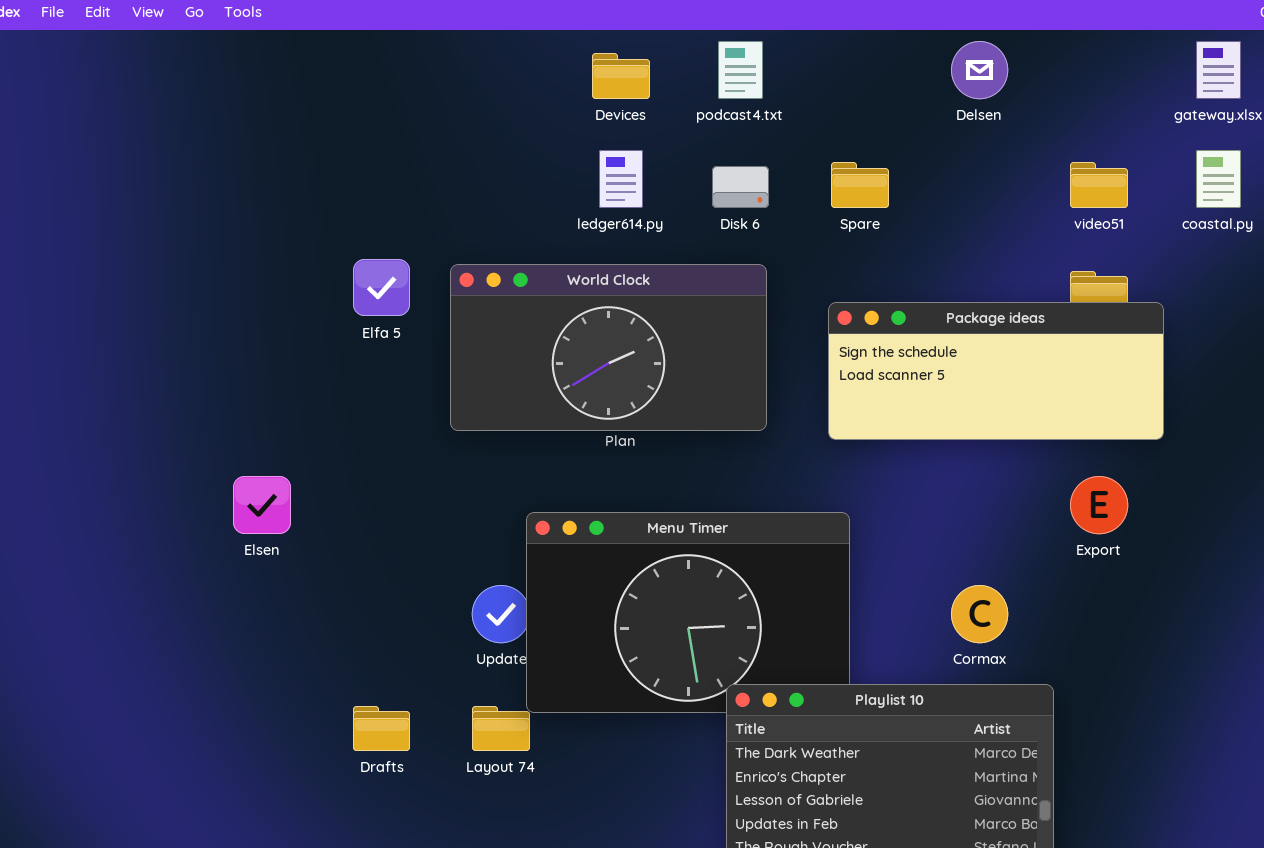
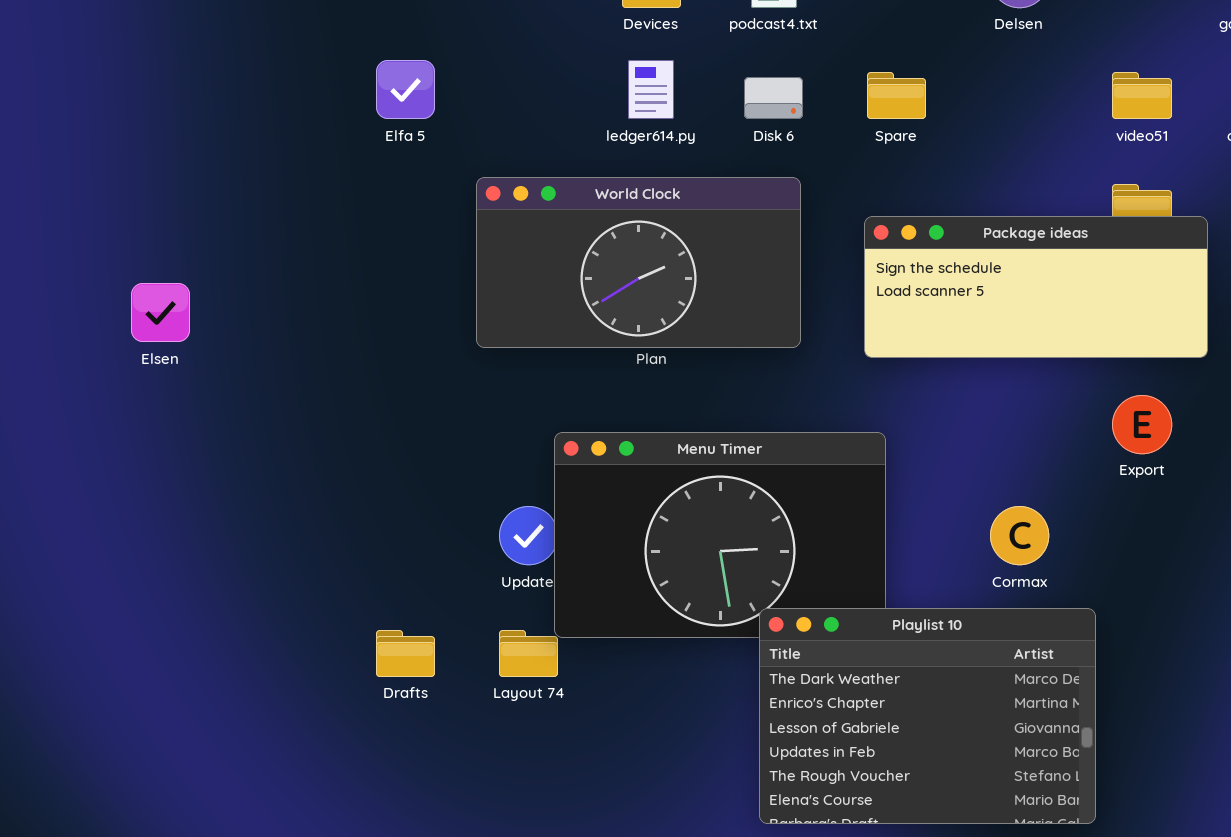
Elfa 5: [353,259,410,316] -> [376,60,435,119], moved
Elsen: [233,476,291,534] -> [131,283,190,342], moved

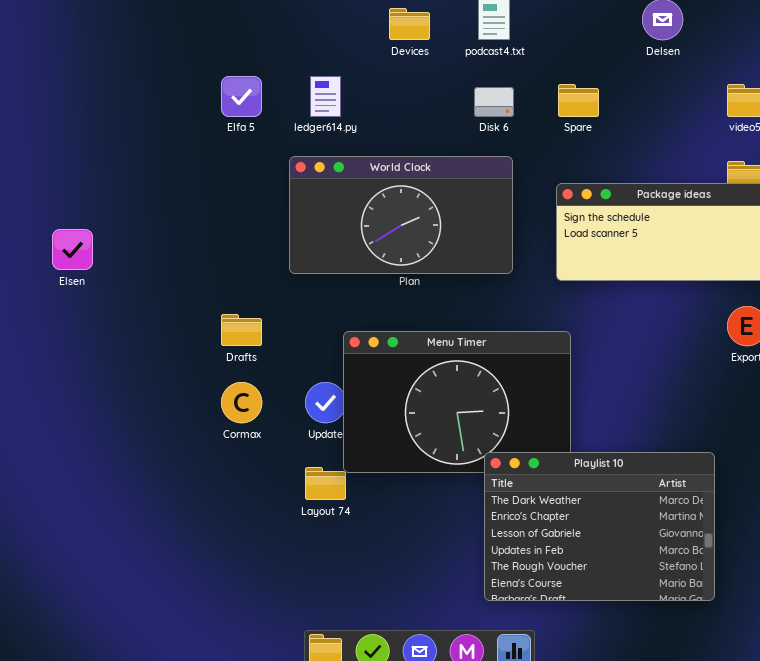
ledger614.py: [628,60,674,119] -> [310,76,341,117], moved
Cormax: [990,506,1049,565] -> [221,382,262,423], moved
Drafts: [376,630,435,677] -> [221,314,262,346], moved

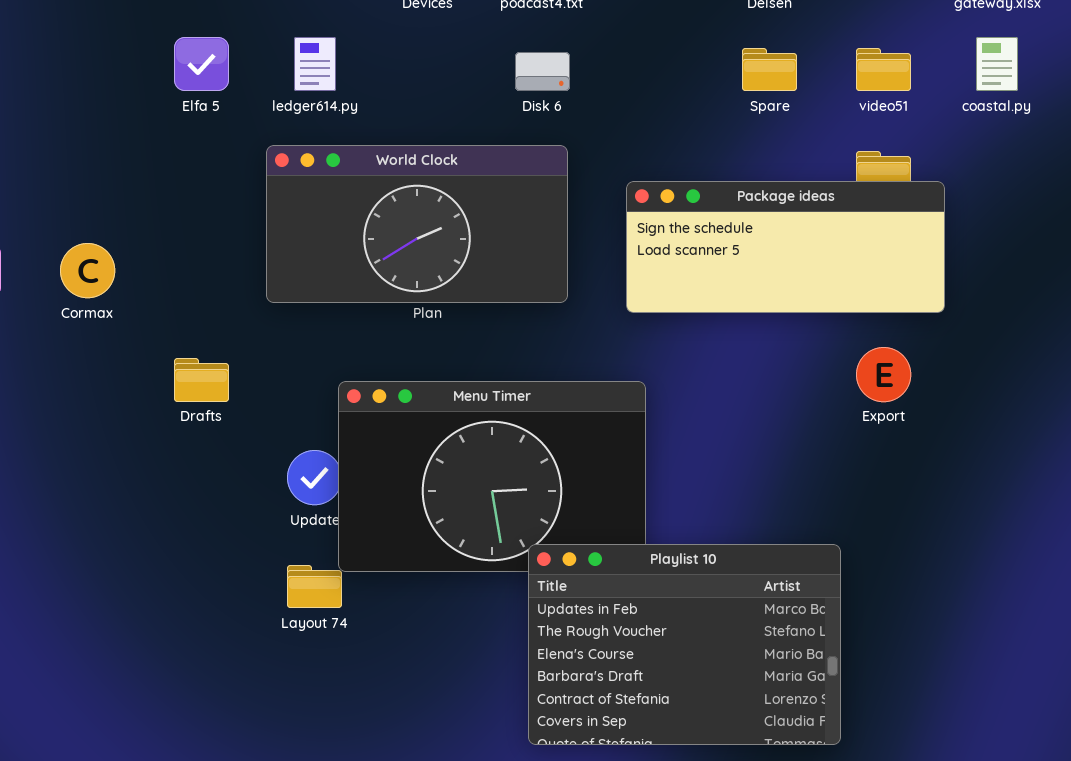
Spare: [558,84,599,117] -> [742,48,797,91], moved
Cormax: [221,382,262,423] -> [60,243,115,298], moved
Playlist 10: [484,452,715,601] -> [528,544,841,745], scrolled down 3 rows

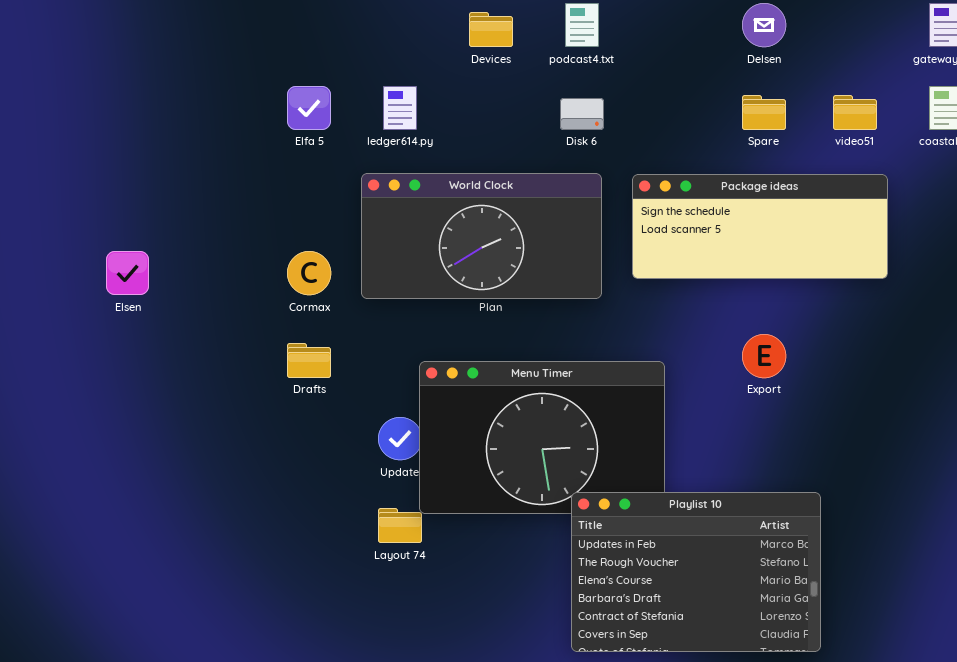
Package ideas: [626,181,945,313] -> [632,174,888,279], moved
Cormax: [60,243,115,298] -> [287,251,331,295], moved
Export: [856,347,911,402] -> [742,334,786,378], moved

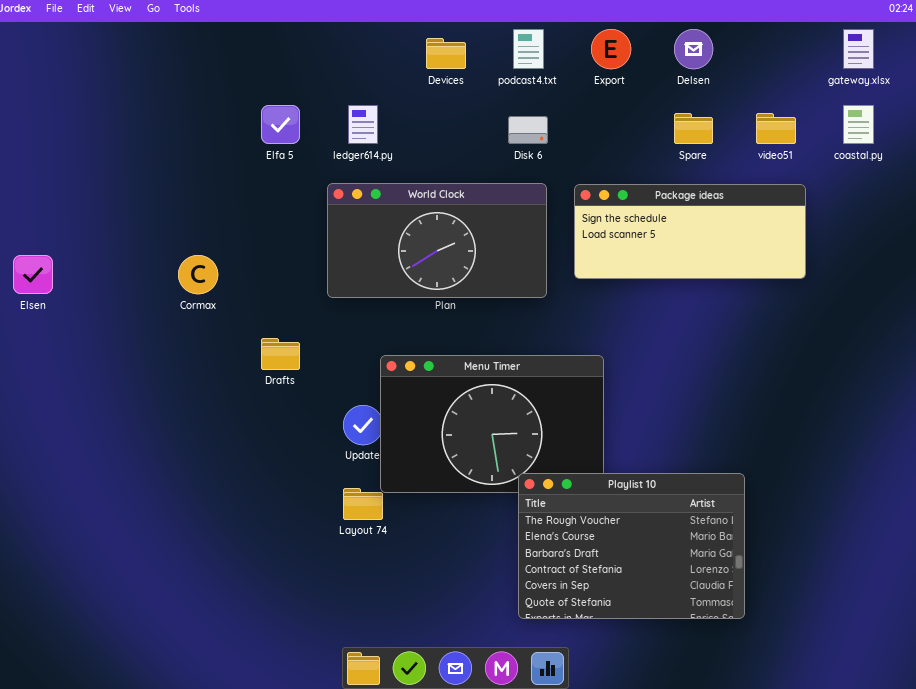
Elsen: [106,251,149,295] -> [13,255,53,294], moved
Cormax: [287,251,331,295] -> [178,255,218,294], moved
Export: [742,334,786,378] -> [591,29,631,69], moved
Playlist 10: [571,492,821,652] -> [518,473,745,619], scrolled down 1 row

